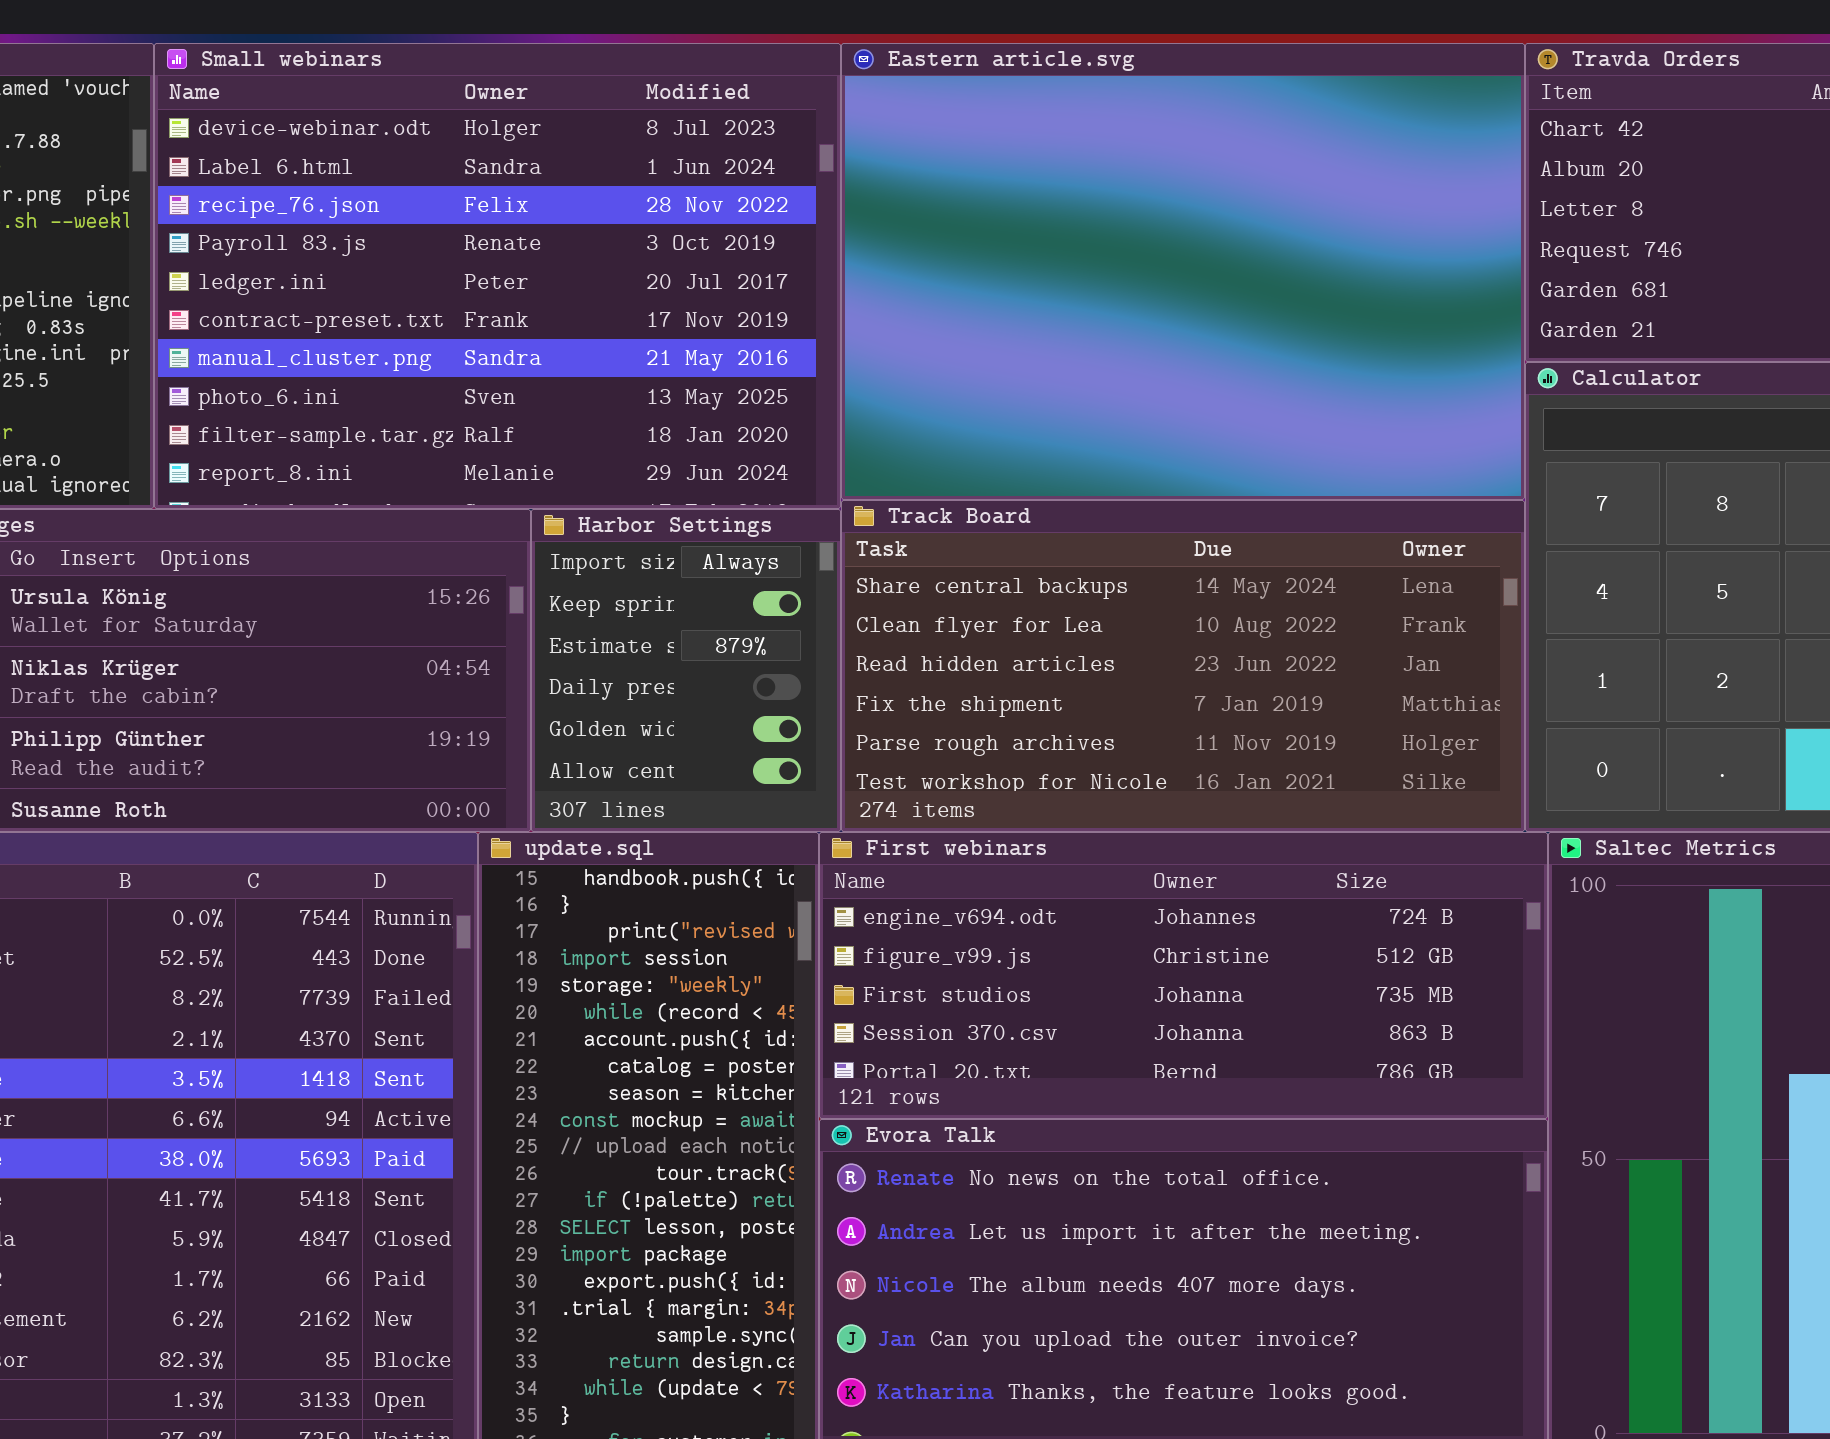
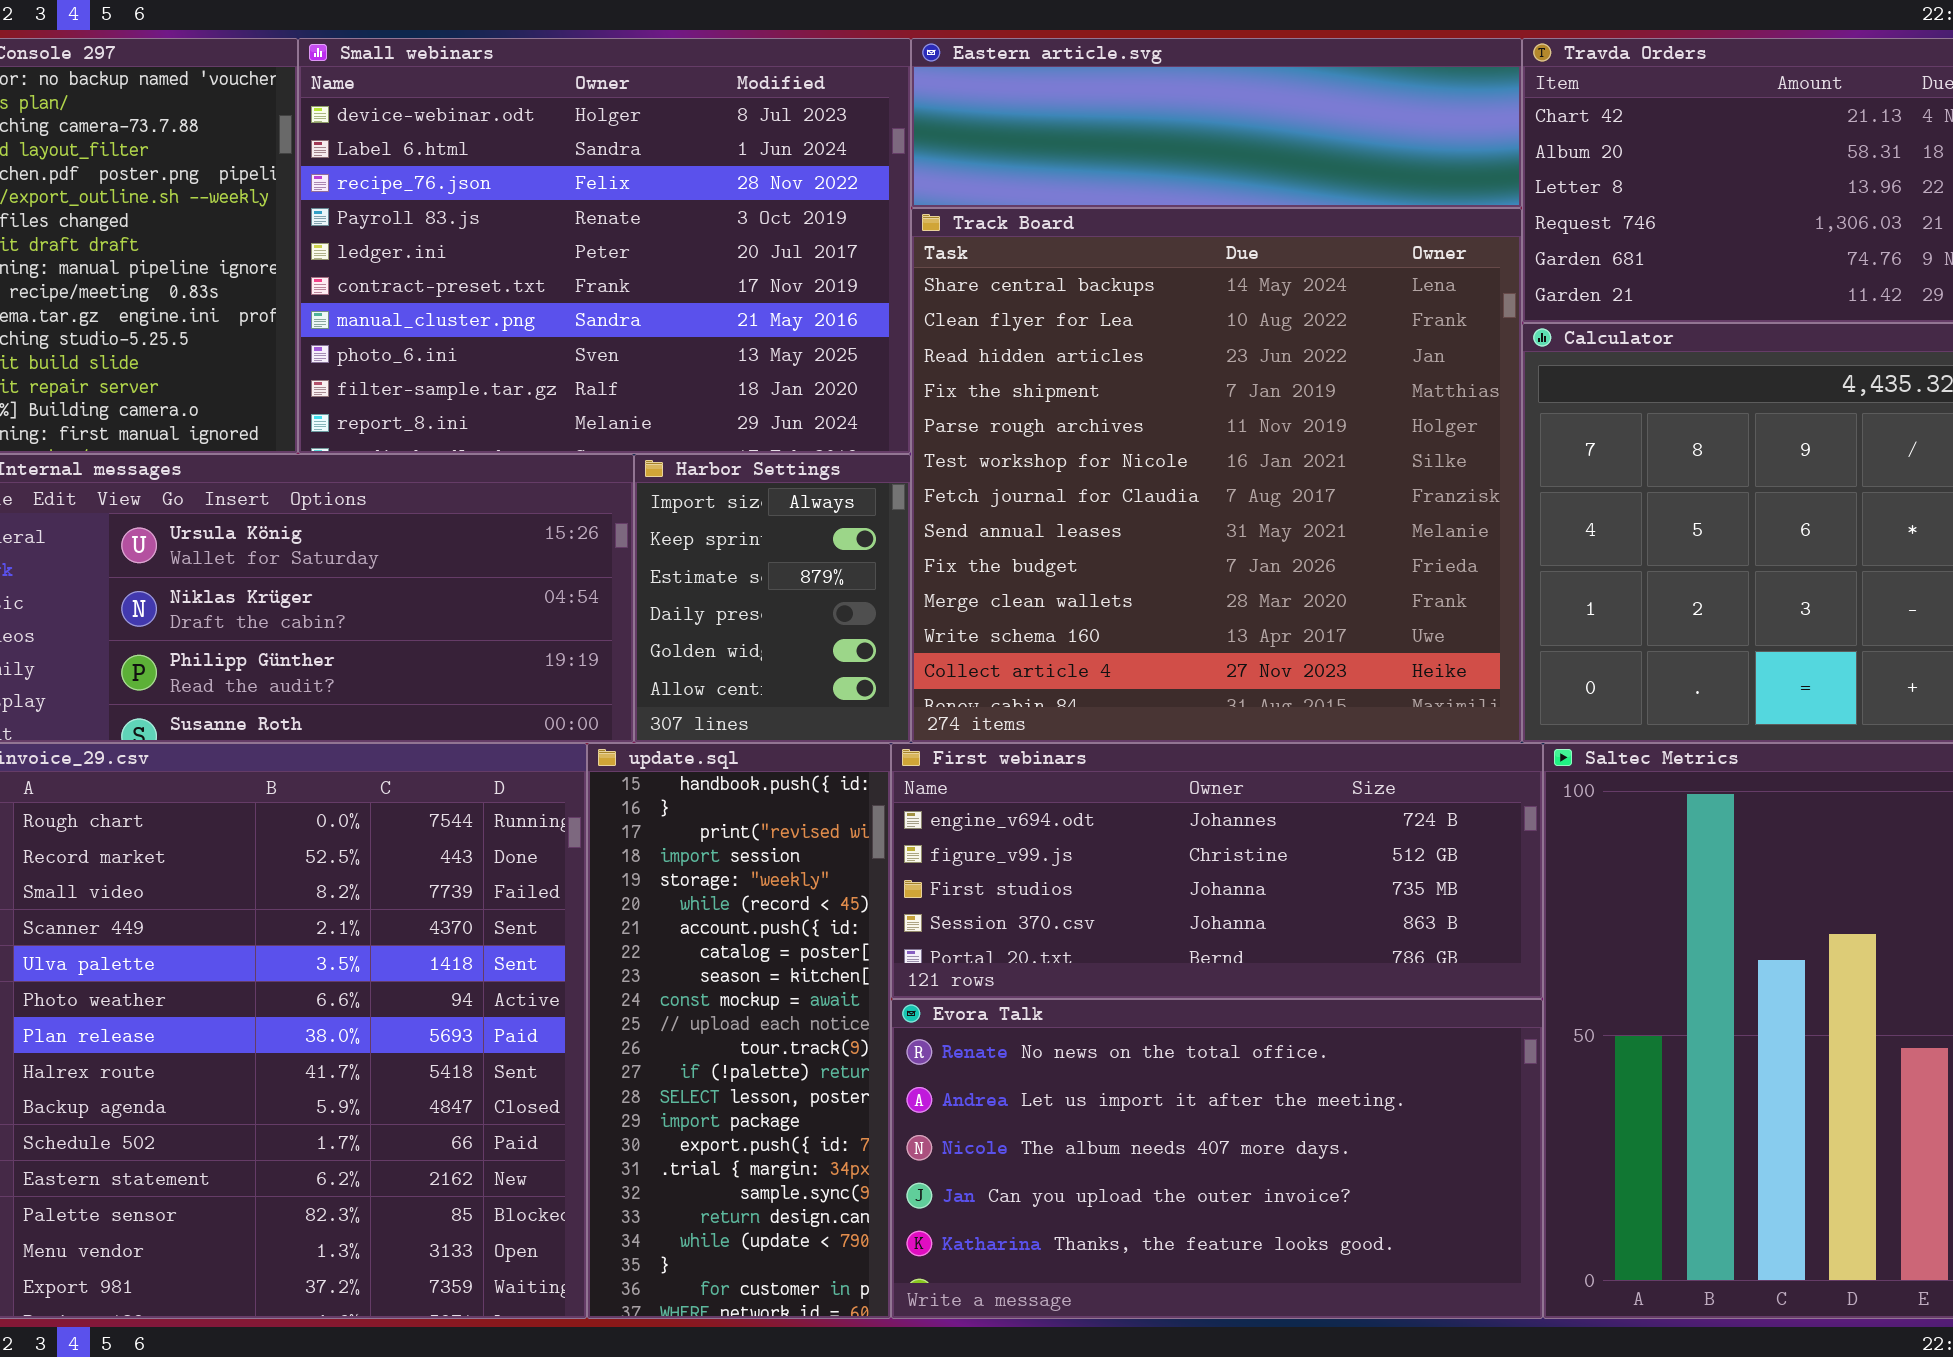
Eastern article.svg: [841,43,1525,500] -> [911,38,1522,208], resized
Track Board: [841,500,1525,832] -> [911,208,1522,743], resized

